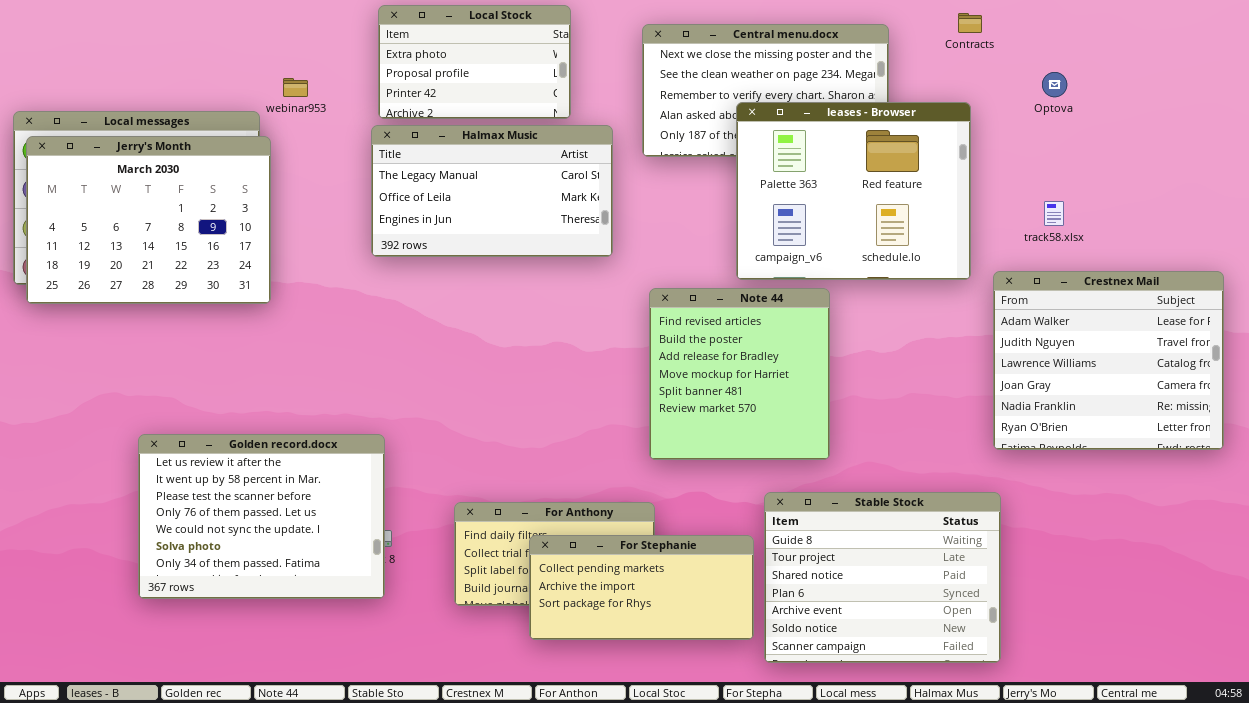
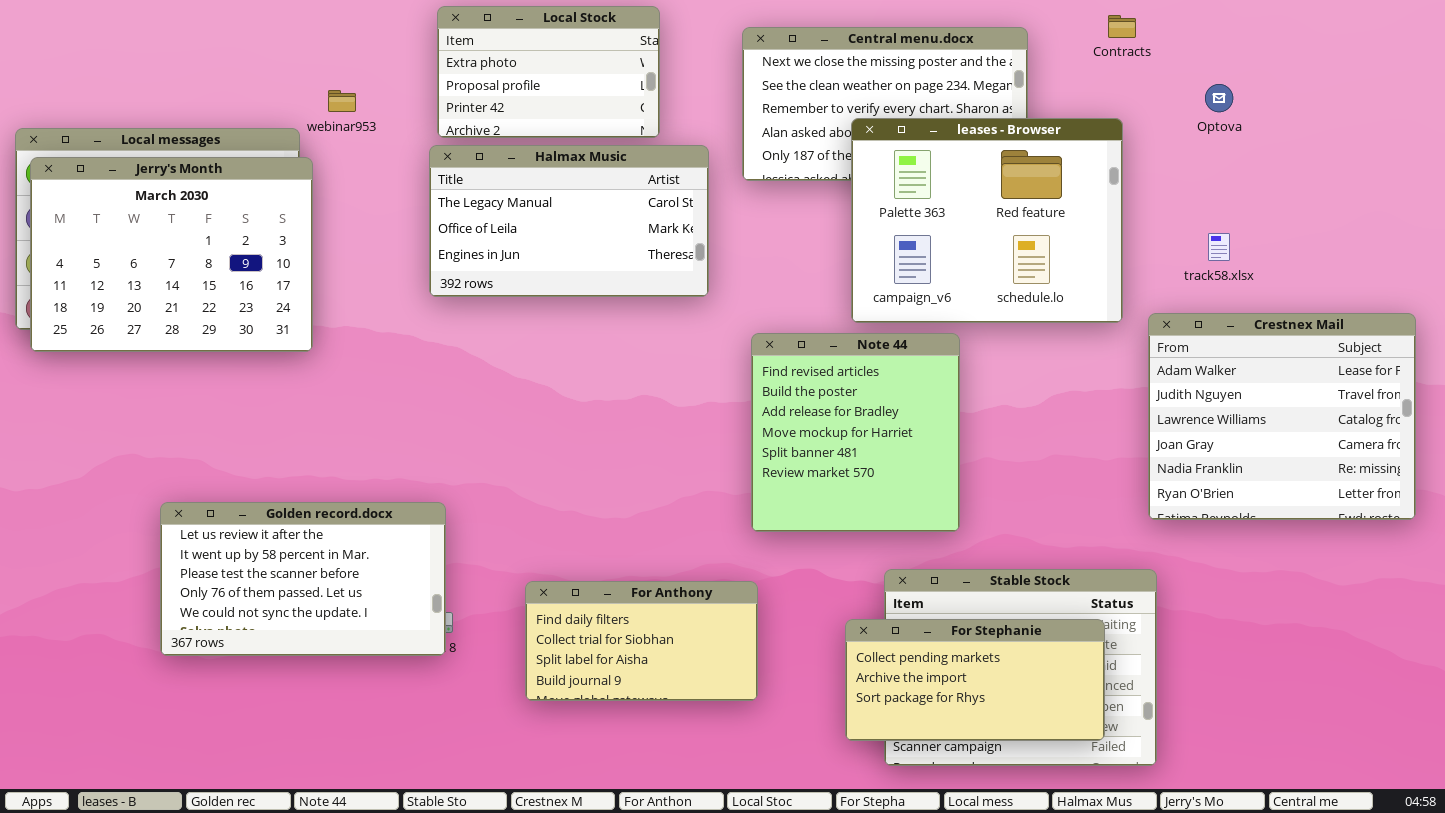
Golden record.docx: [138,434,385,599] -> [160,502,446,656], resized
For Stephanie: [529,535,754,640] -> [845,619,1105,741], moved

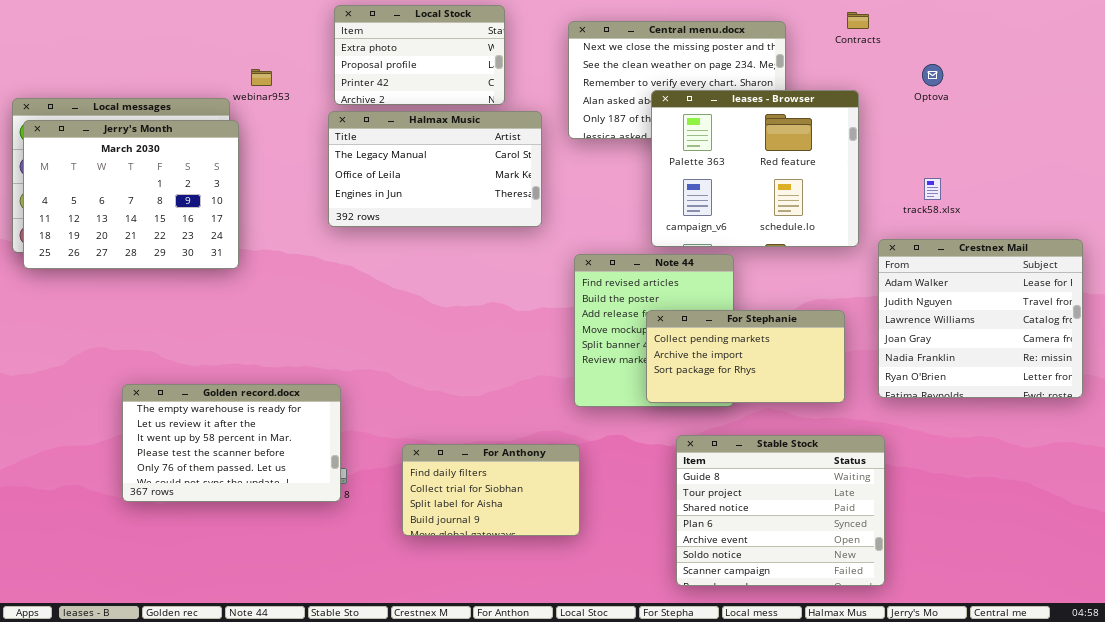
Golden record.docx: [160,502,446,656] -> [122,384,341,502], scrolled up 1 row
For Stephanie: [845,619,1105,741] -> [646,310,845,403], moved

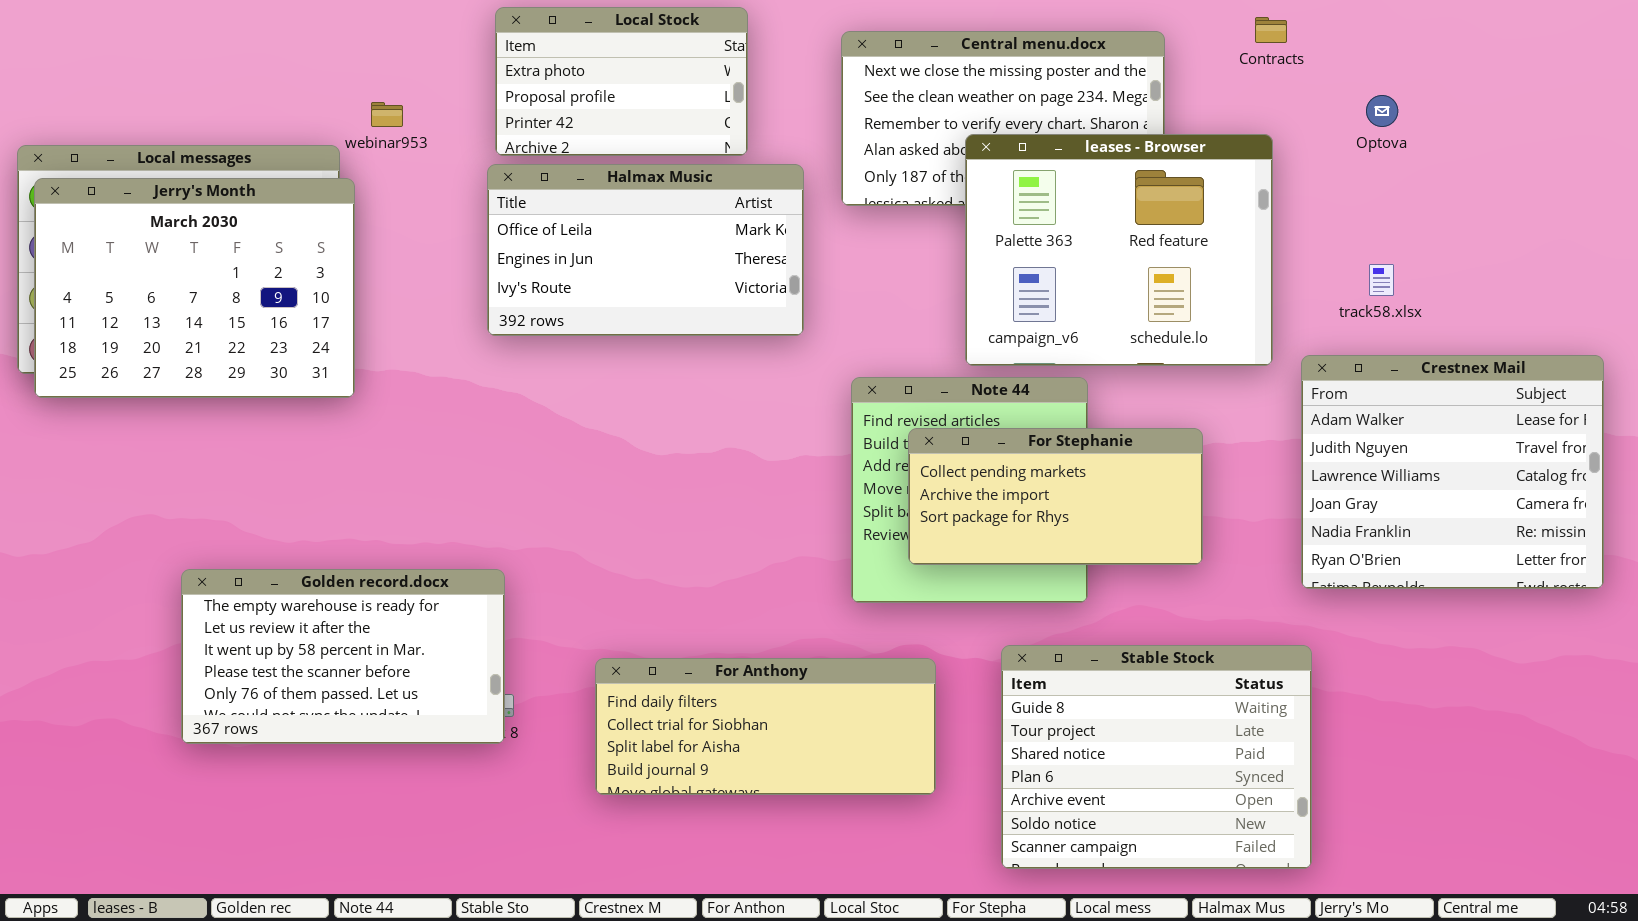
Halmax Music: [328,111,542,227] -> [487,164,804,336], scrolled down 1 row
For Stephanie: [646,310,845,403] -> [908,428,1203,565], moved
For Anthony: [402,444,580,536] -> [595,658,936,795], resized

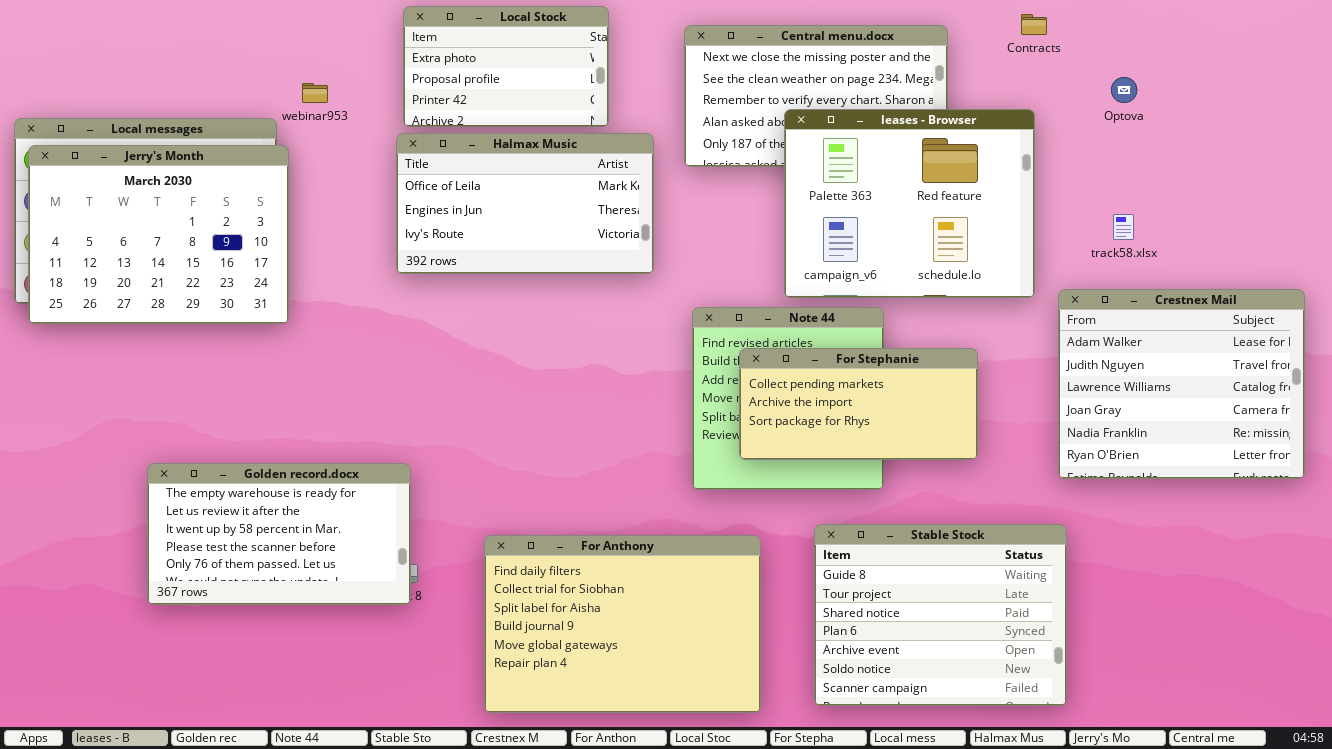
For Anthony: [595,658,936,795] -> [484,535,761,713], resized

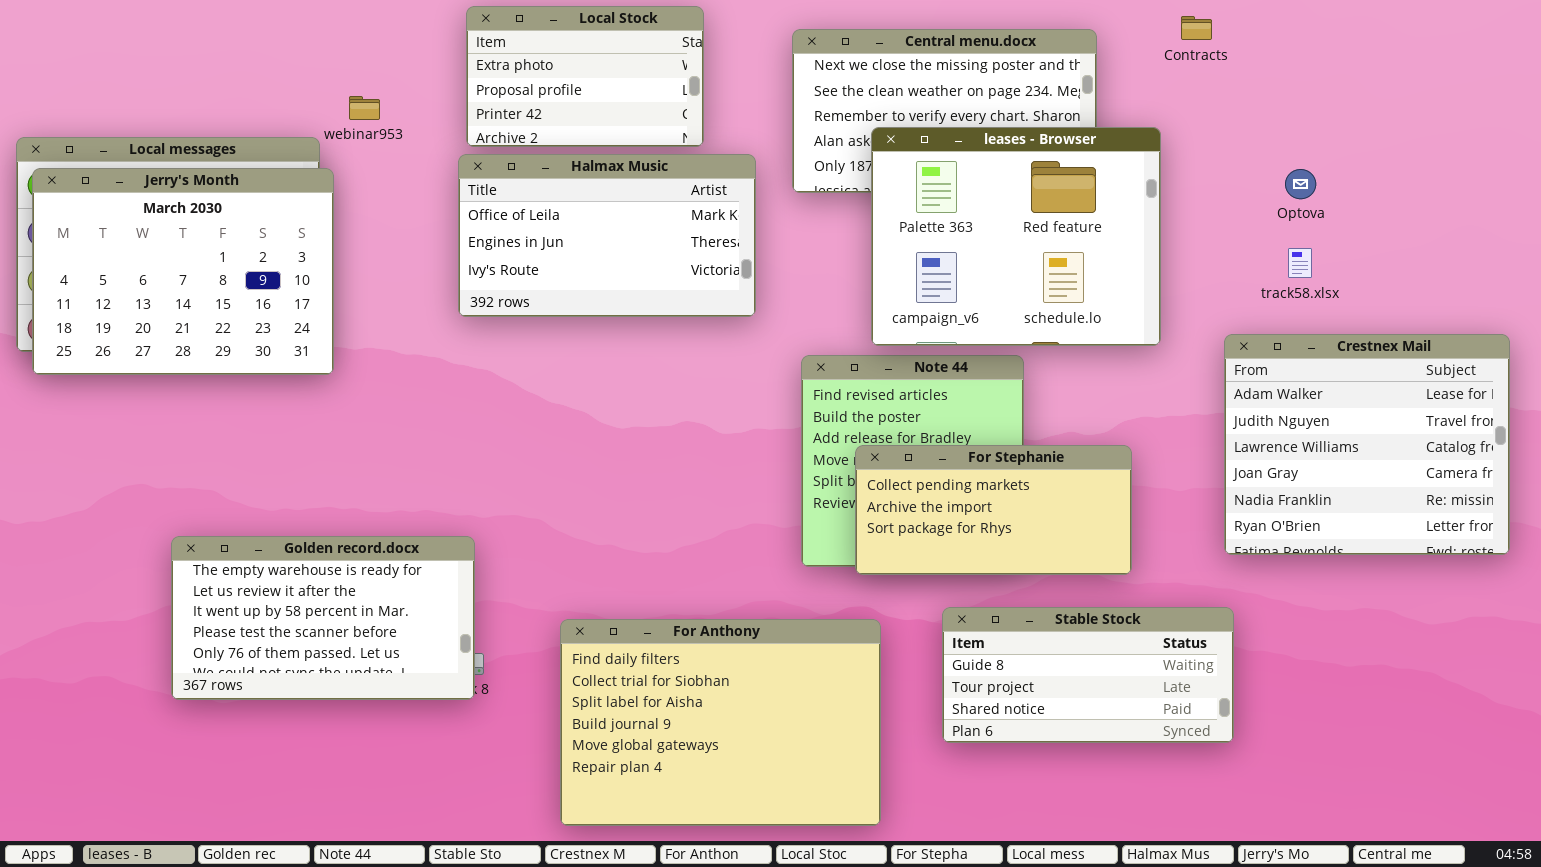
Optova: [1111,77,1137,103] -> [1285,169,1316,199], moved
leases - Browser: [784,109,1035,298] -> [871,127,1161,346], moved
For Stephanie: [739,348,978,460] -> [855,445,1132,575], moved
Stable Stock: [814,524,1067,706] -> [942,607,1234,743], resized

